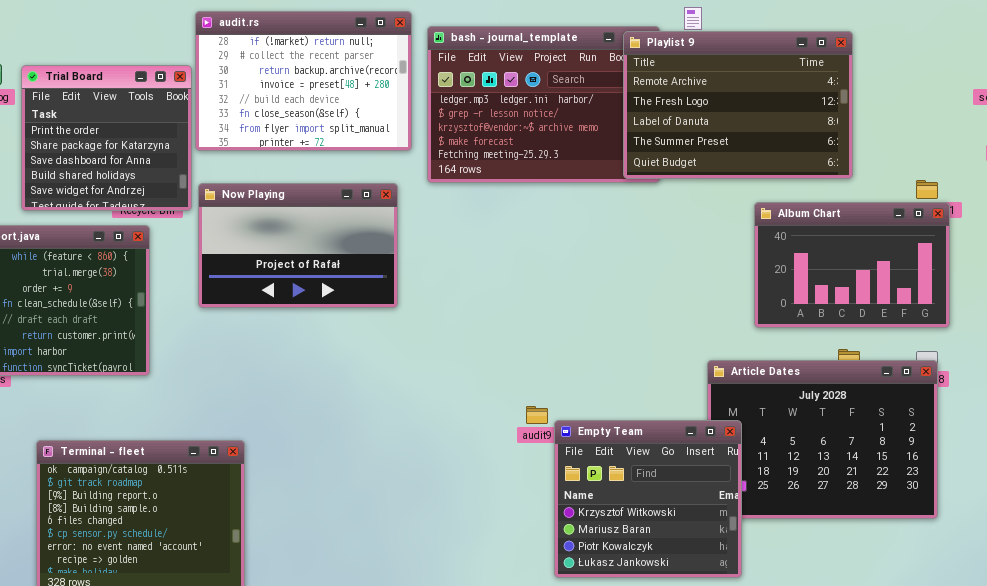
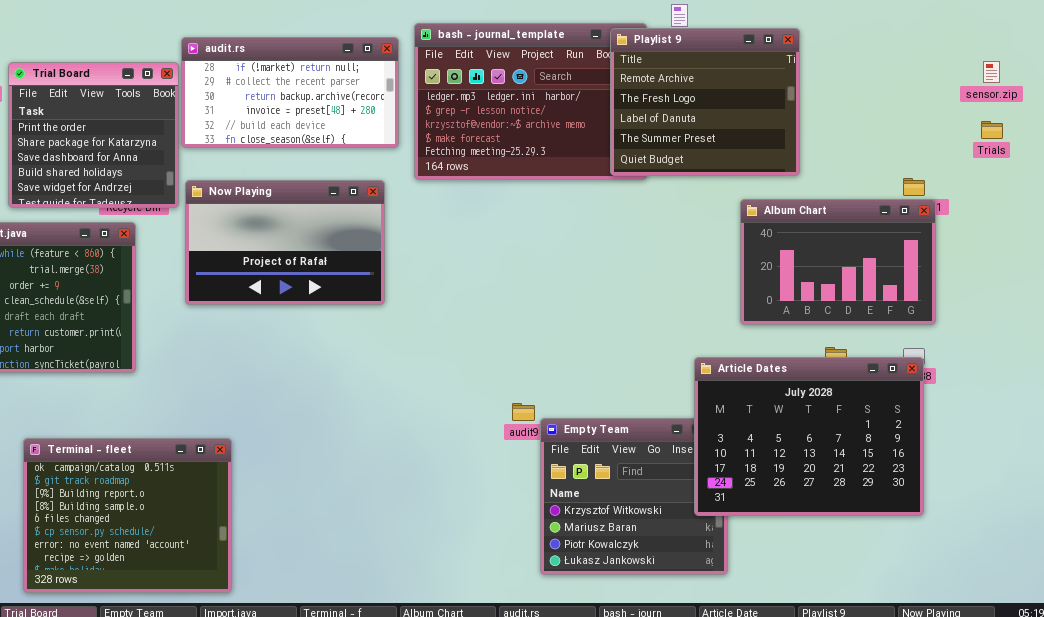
audit.rs: [195,11,412,151] -> [181,37,399,148], resized
Playlist 9: [623,31,853,179] -> [610,28,800,176], resized
Article Dates: [707,360,938,519] -> [694,357,924,516], raised

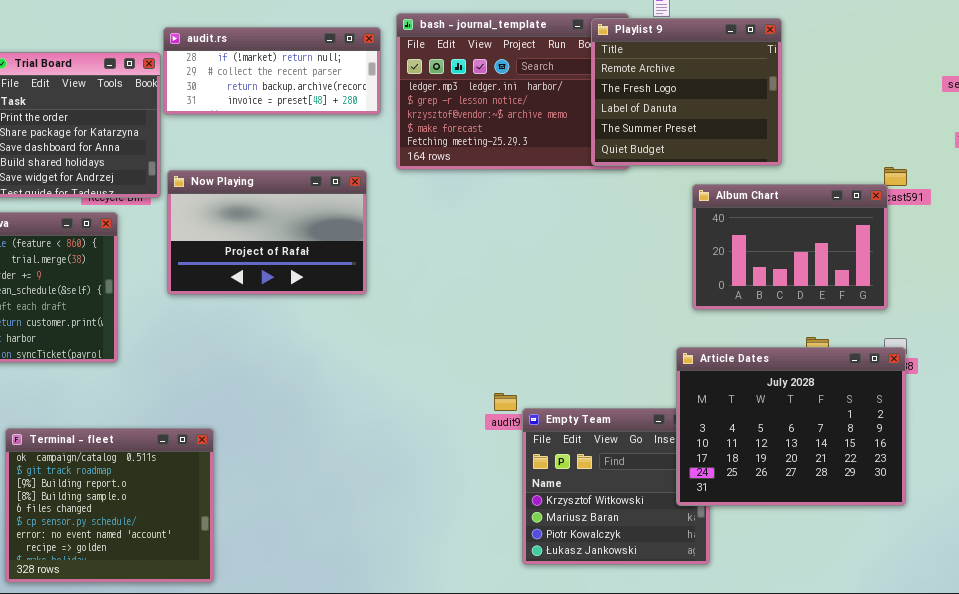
audit.rs: [181,37,399,148] -> [163,27,381,115], resized
Album Chart: [740,199,936,325] -> [692,184,888,310], moved

